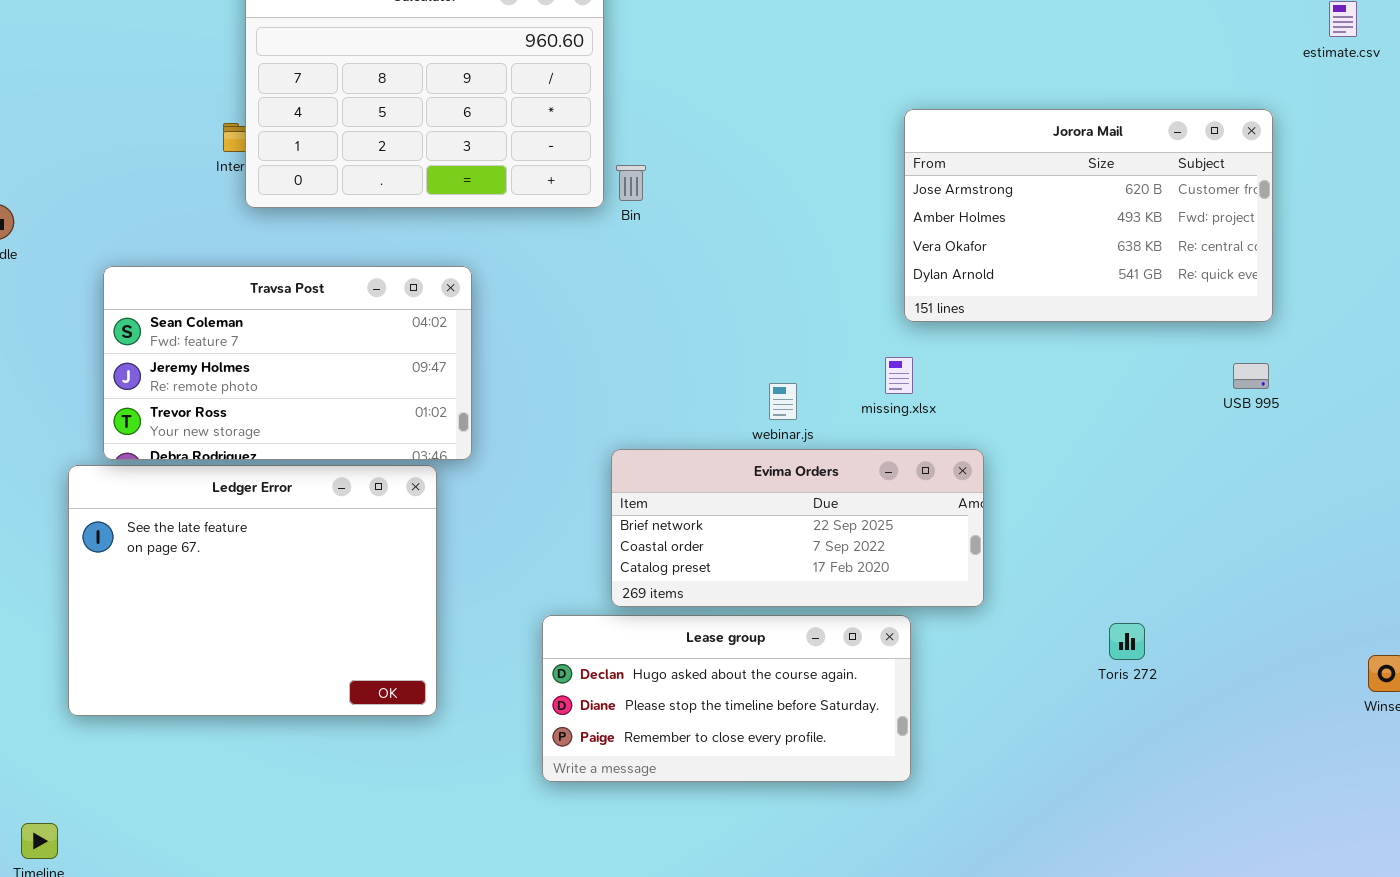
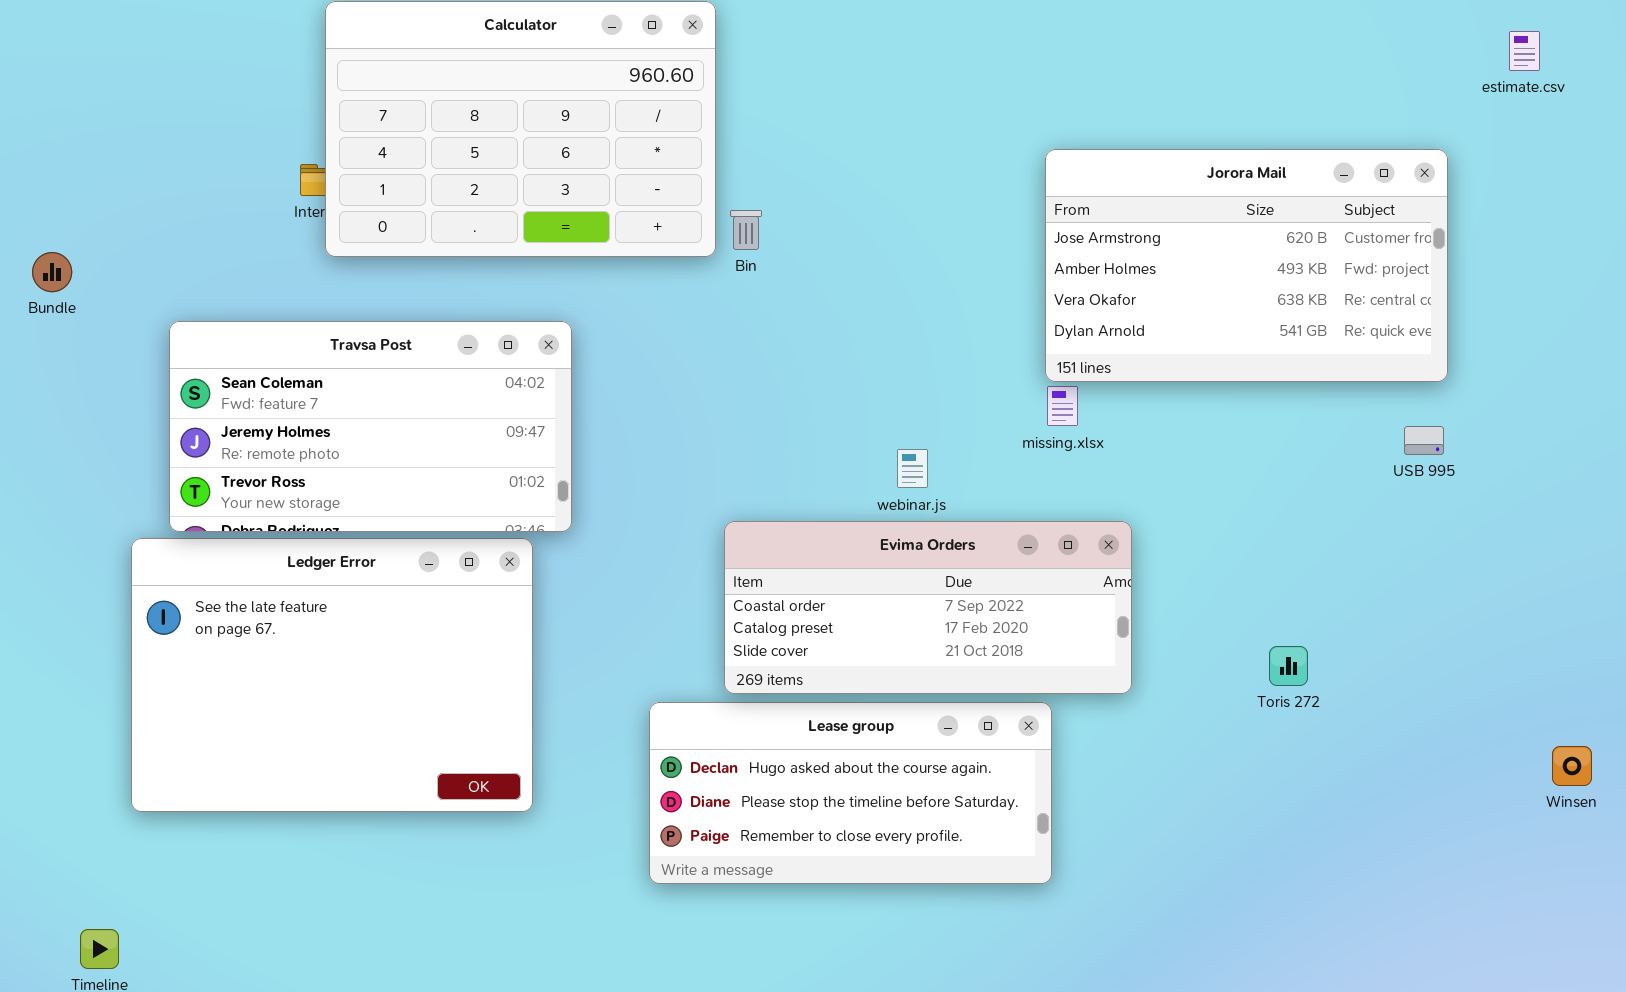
missing.xlsx: [885,357,913,394] -> [1047,386,1078,426], moved
Evima Orders: [611,449,984,607] -> [724,521,1132,694], scrolled down 1 row
Toris 272: [1109,623,1145,660] -> [1269,646,1308,686], moved

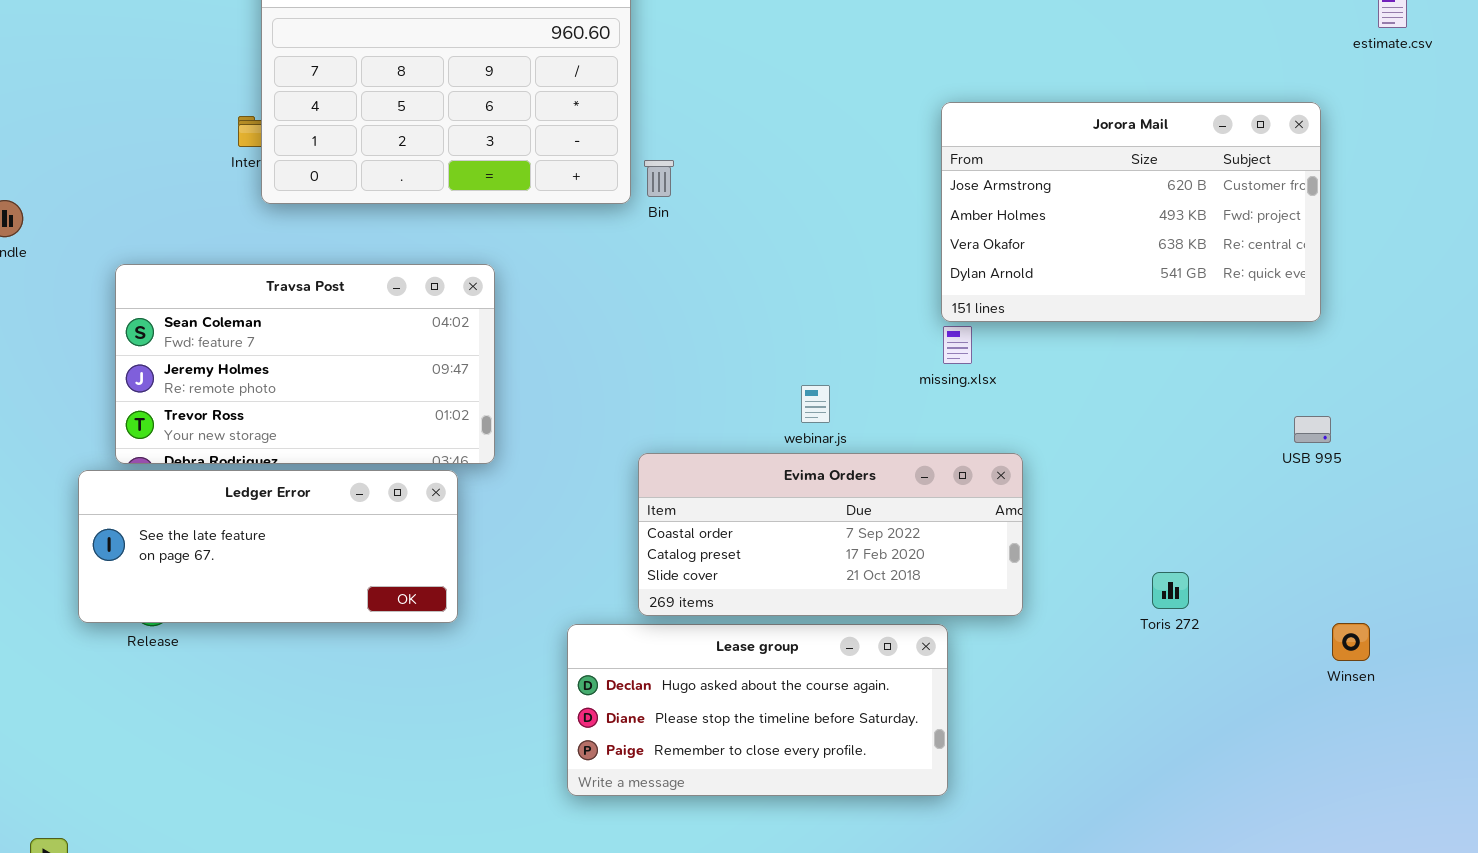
USB 995: [1404,426,1444,455] -> [1294,416,1331,443], moved
Ledger Error: [131,538,533,812] -> [78,470,458,623], resized
Winsen: [1552,746,1592,786] -> [1332,623,1370,661], moved

